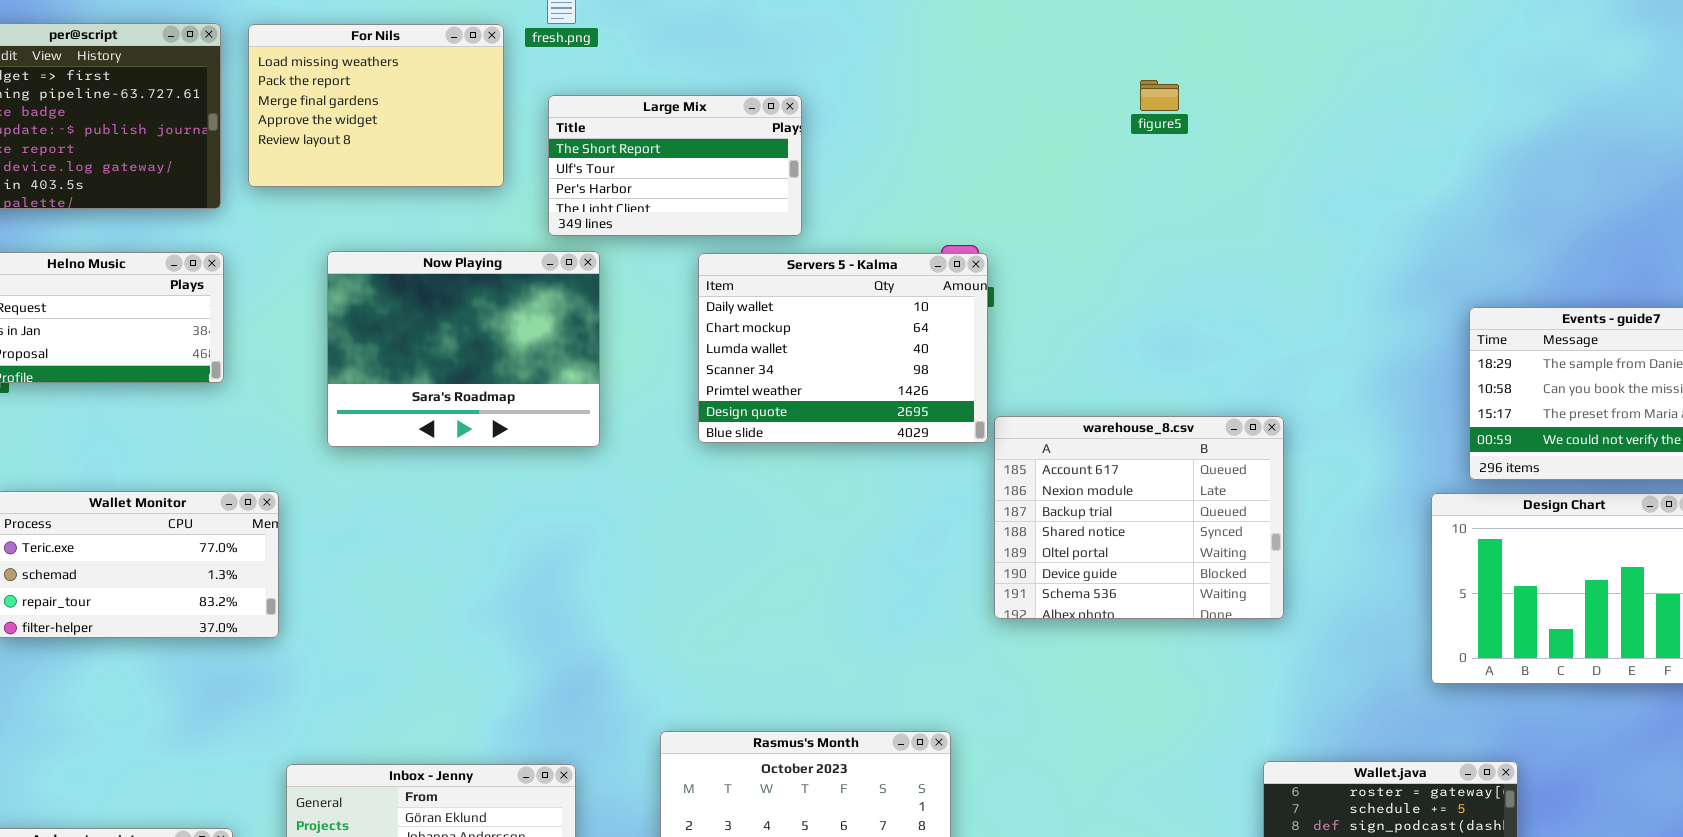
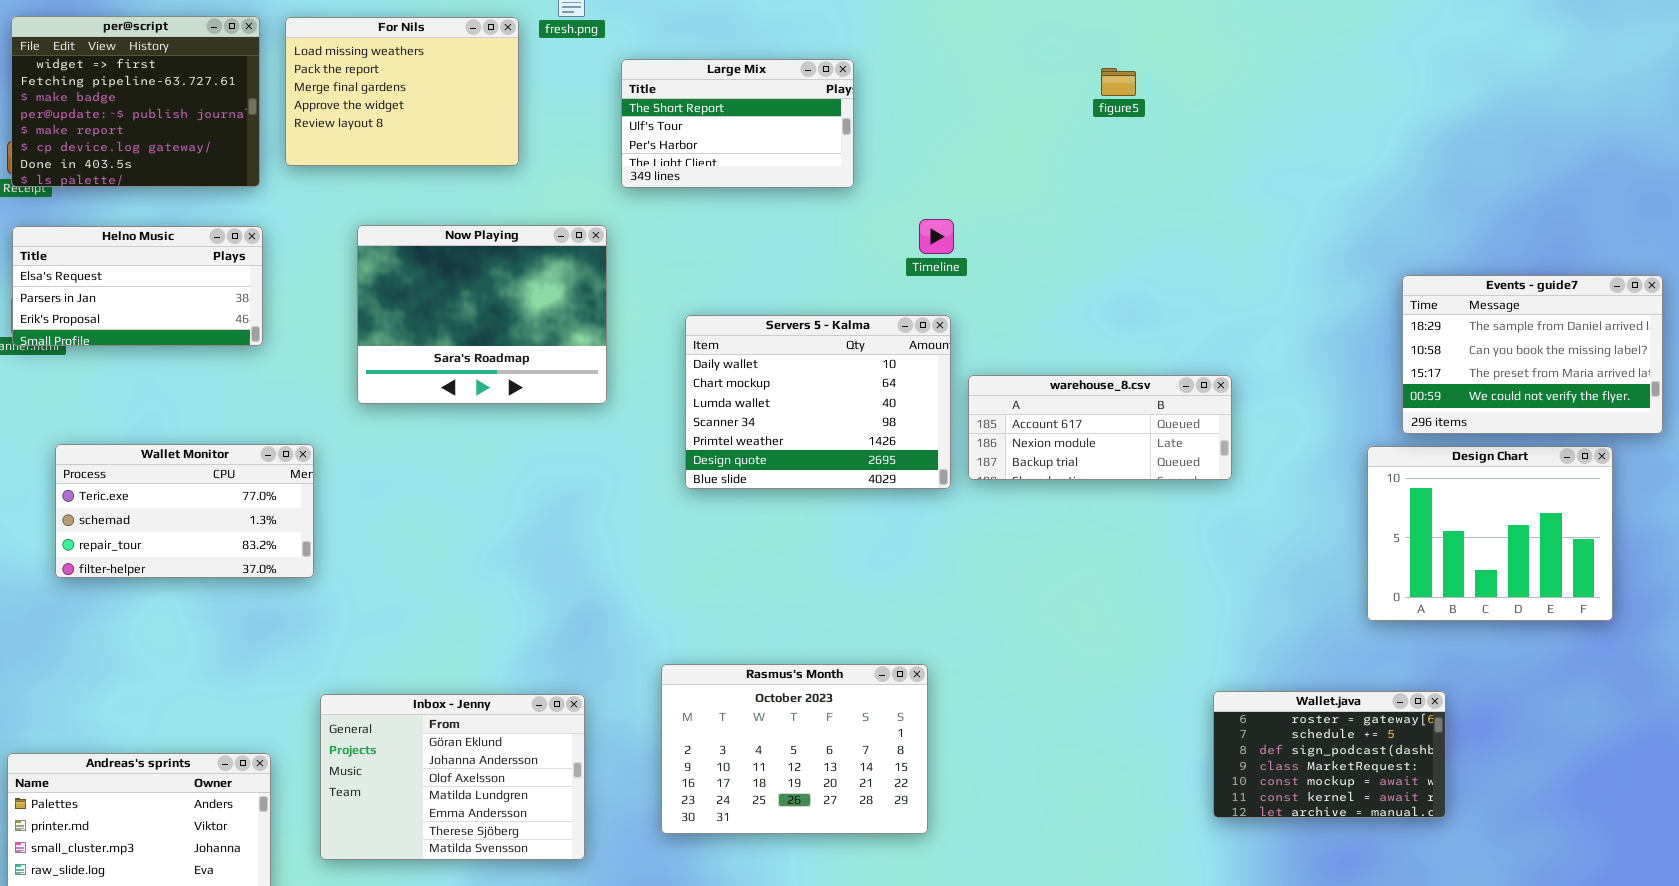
Large Mix: [548,95,802,236] -> [621,59,854,188], moved
Servers 5 - Kalma: [698,253,988,443] -> [685,315,951,489], moved
warehouse_8.csv: [994,416,1284,619] -> [968,375,1232,480], resized

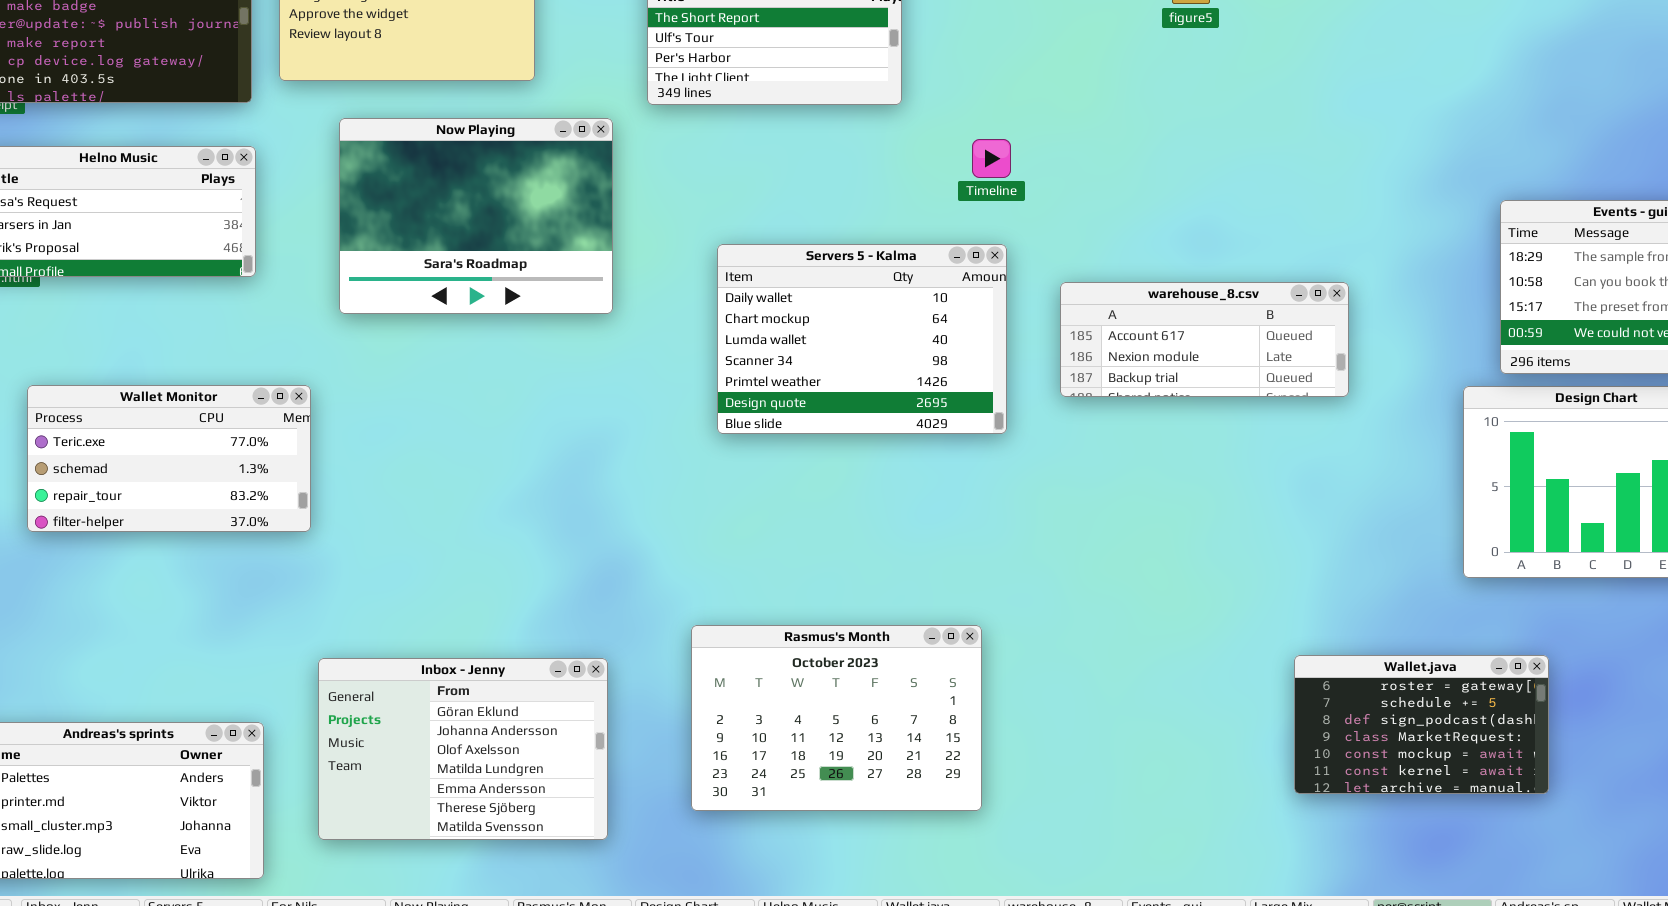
Now Playing: [357,225,607,404] -> [339,118,613,314], moved
warehouse_8.csv: [968,375,1232,480] -> [1060,282,1349,397], moved

